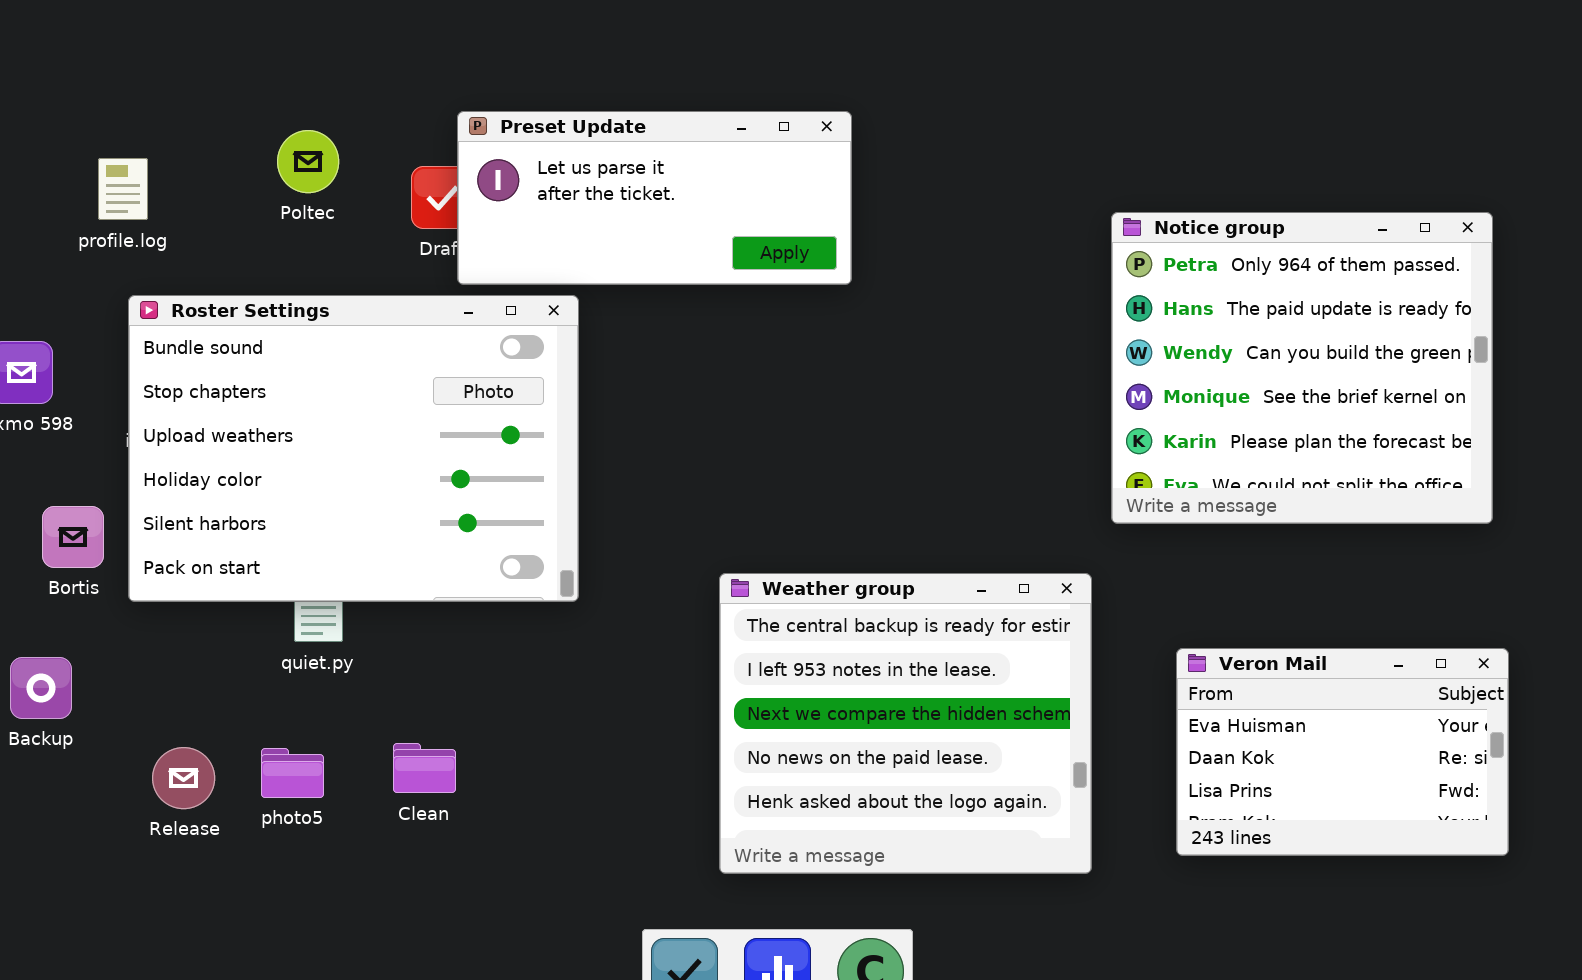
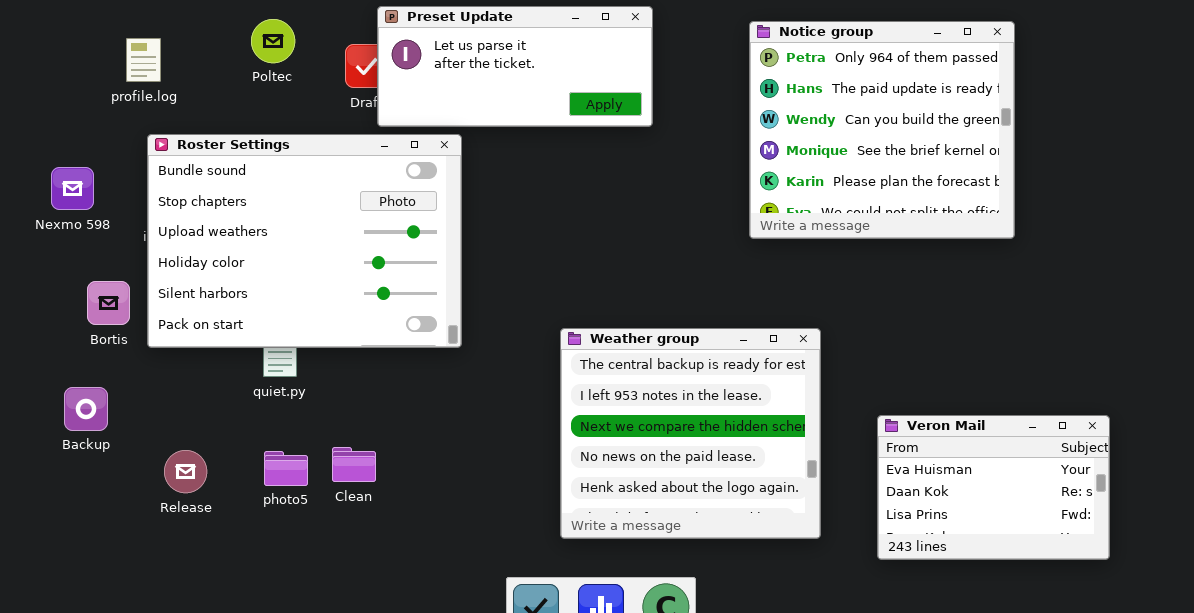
Notice group: [1111,212,1493,524] -> [749,21,1015,239], moved
Veron Mail: [1176,648,1509,856] -> [877,415,1110,560], moved
photo5: [261,748,324,798] -> [264,451,308,486], moved

